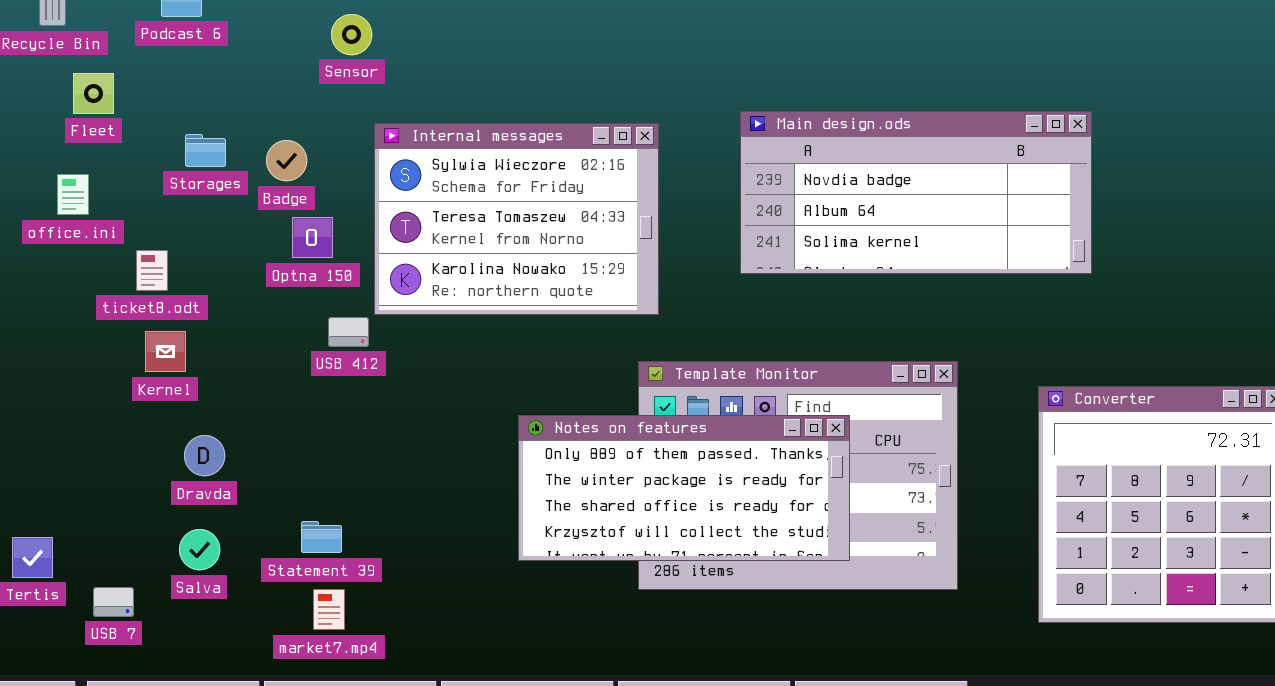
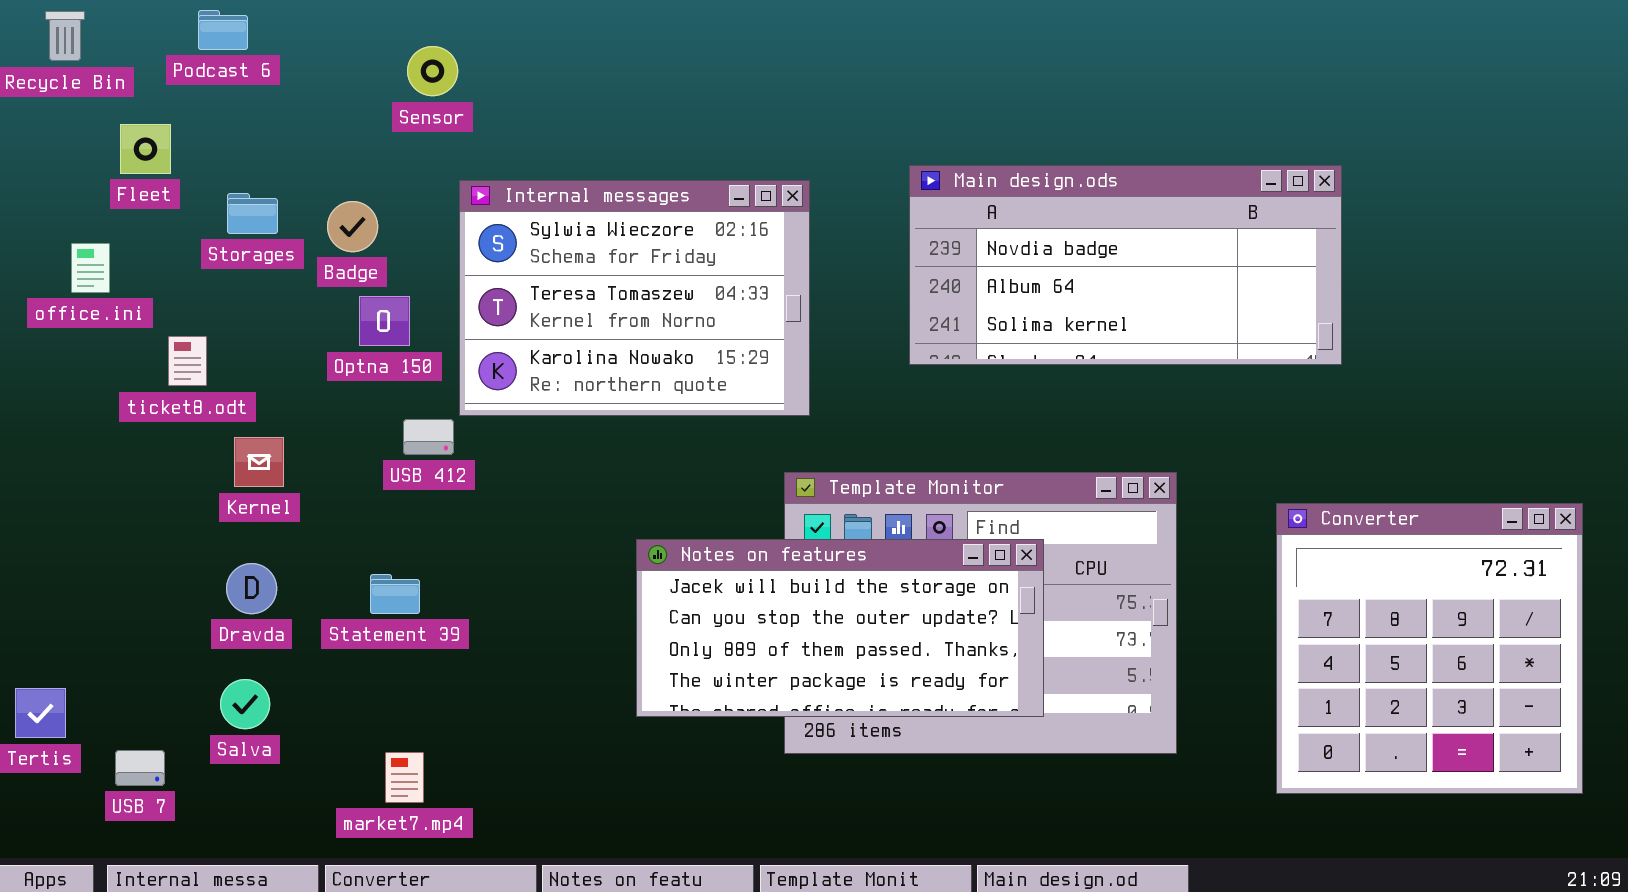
Fleet: [73,73,114,114] -> [120,124,171,174], moved
Kernel: [145,331,186,372] -> [234,437,284,487], moved
Notes on features: [518,415,850,561] -> [636,539,1044,717], scrolled up 2 rows
Statement 39: [301,521,342,553] -> [370,574,420,614], moved

